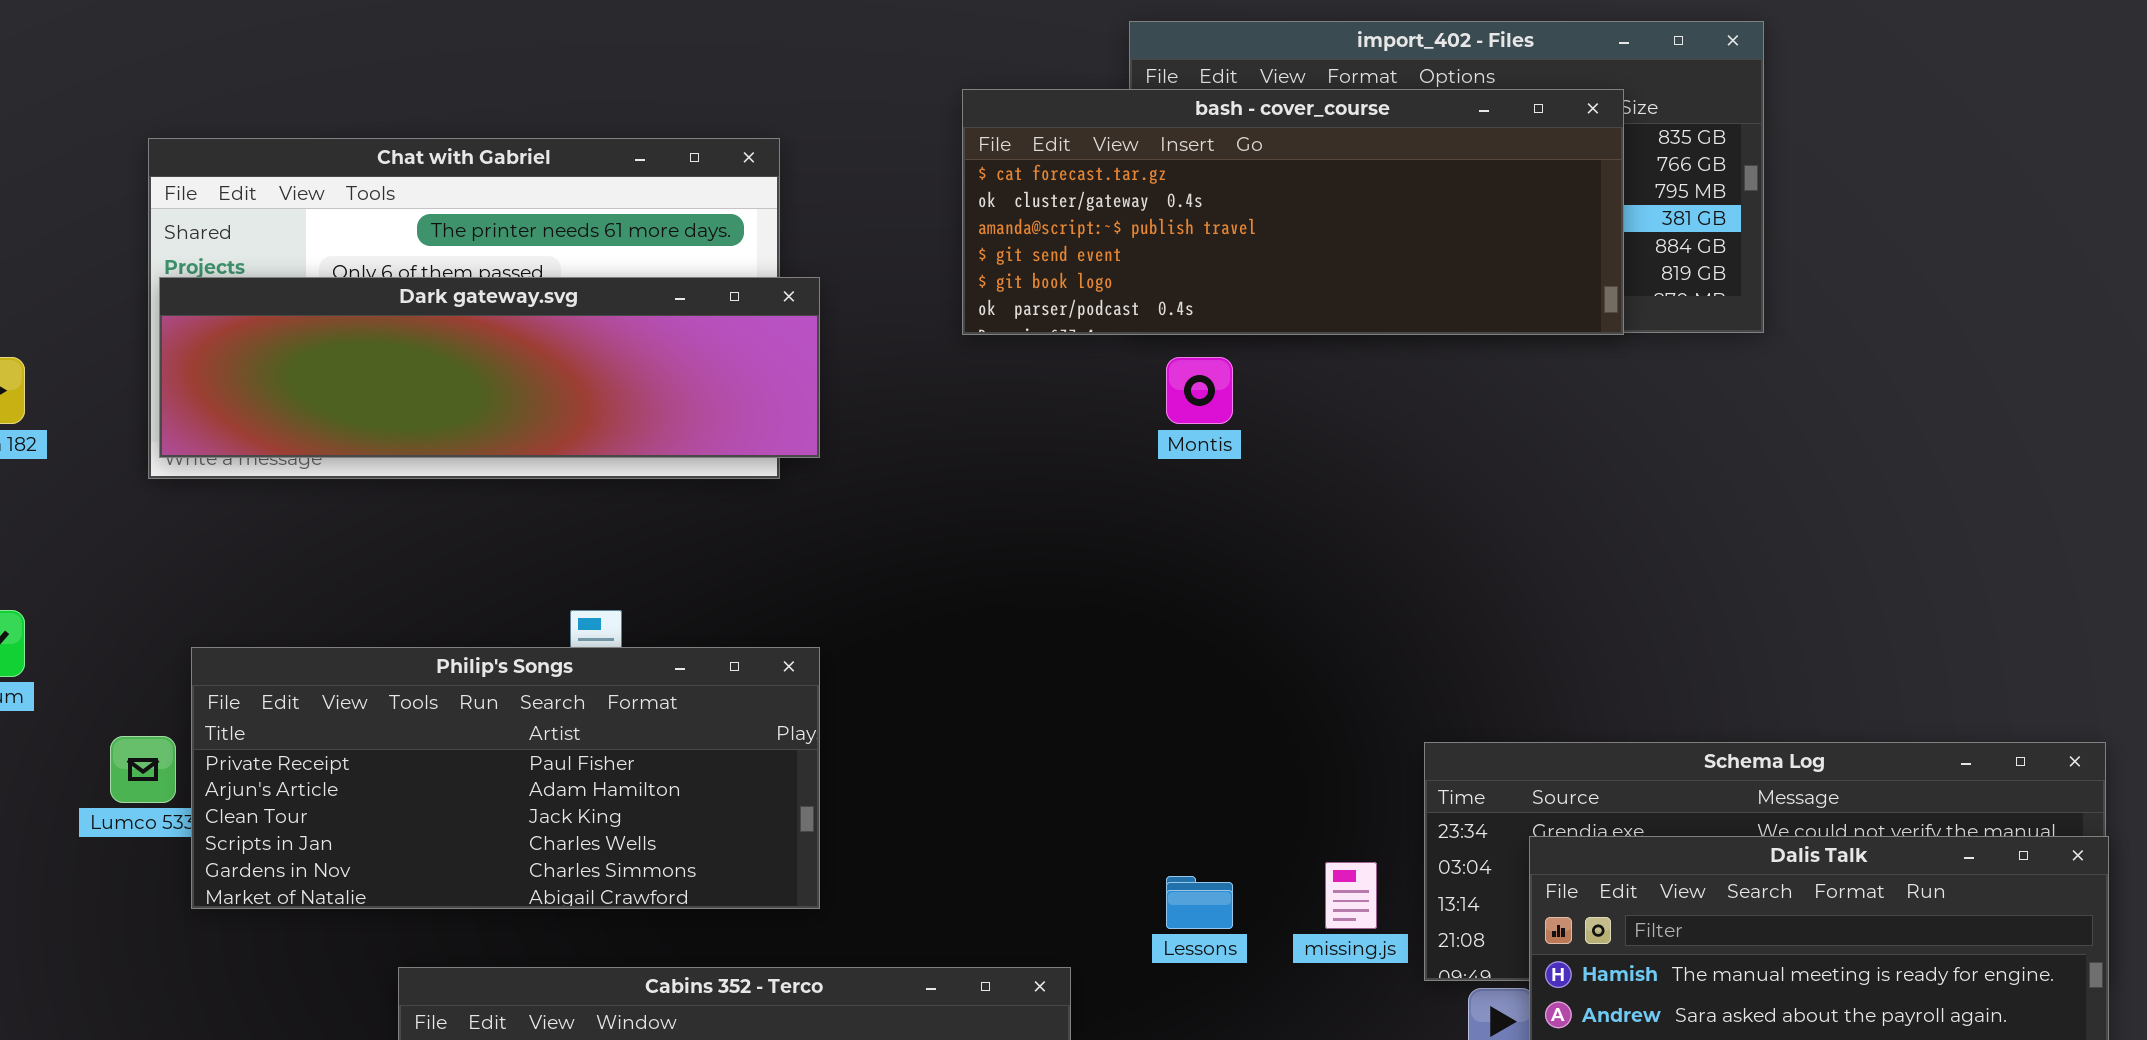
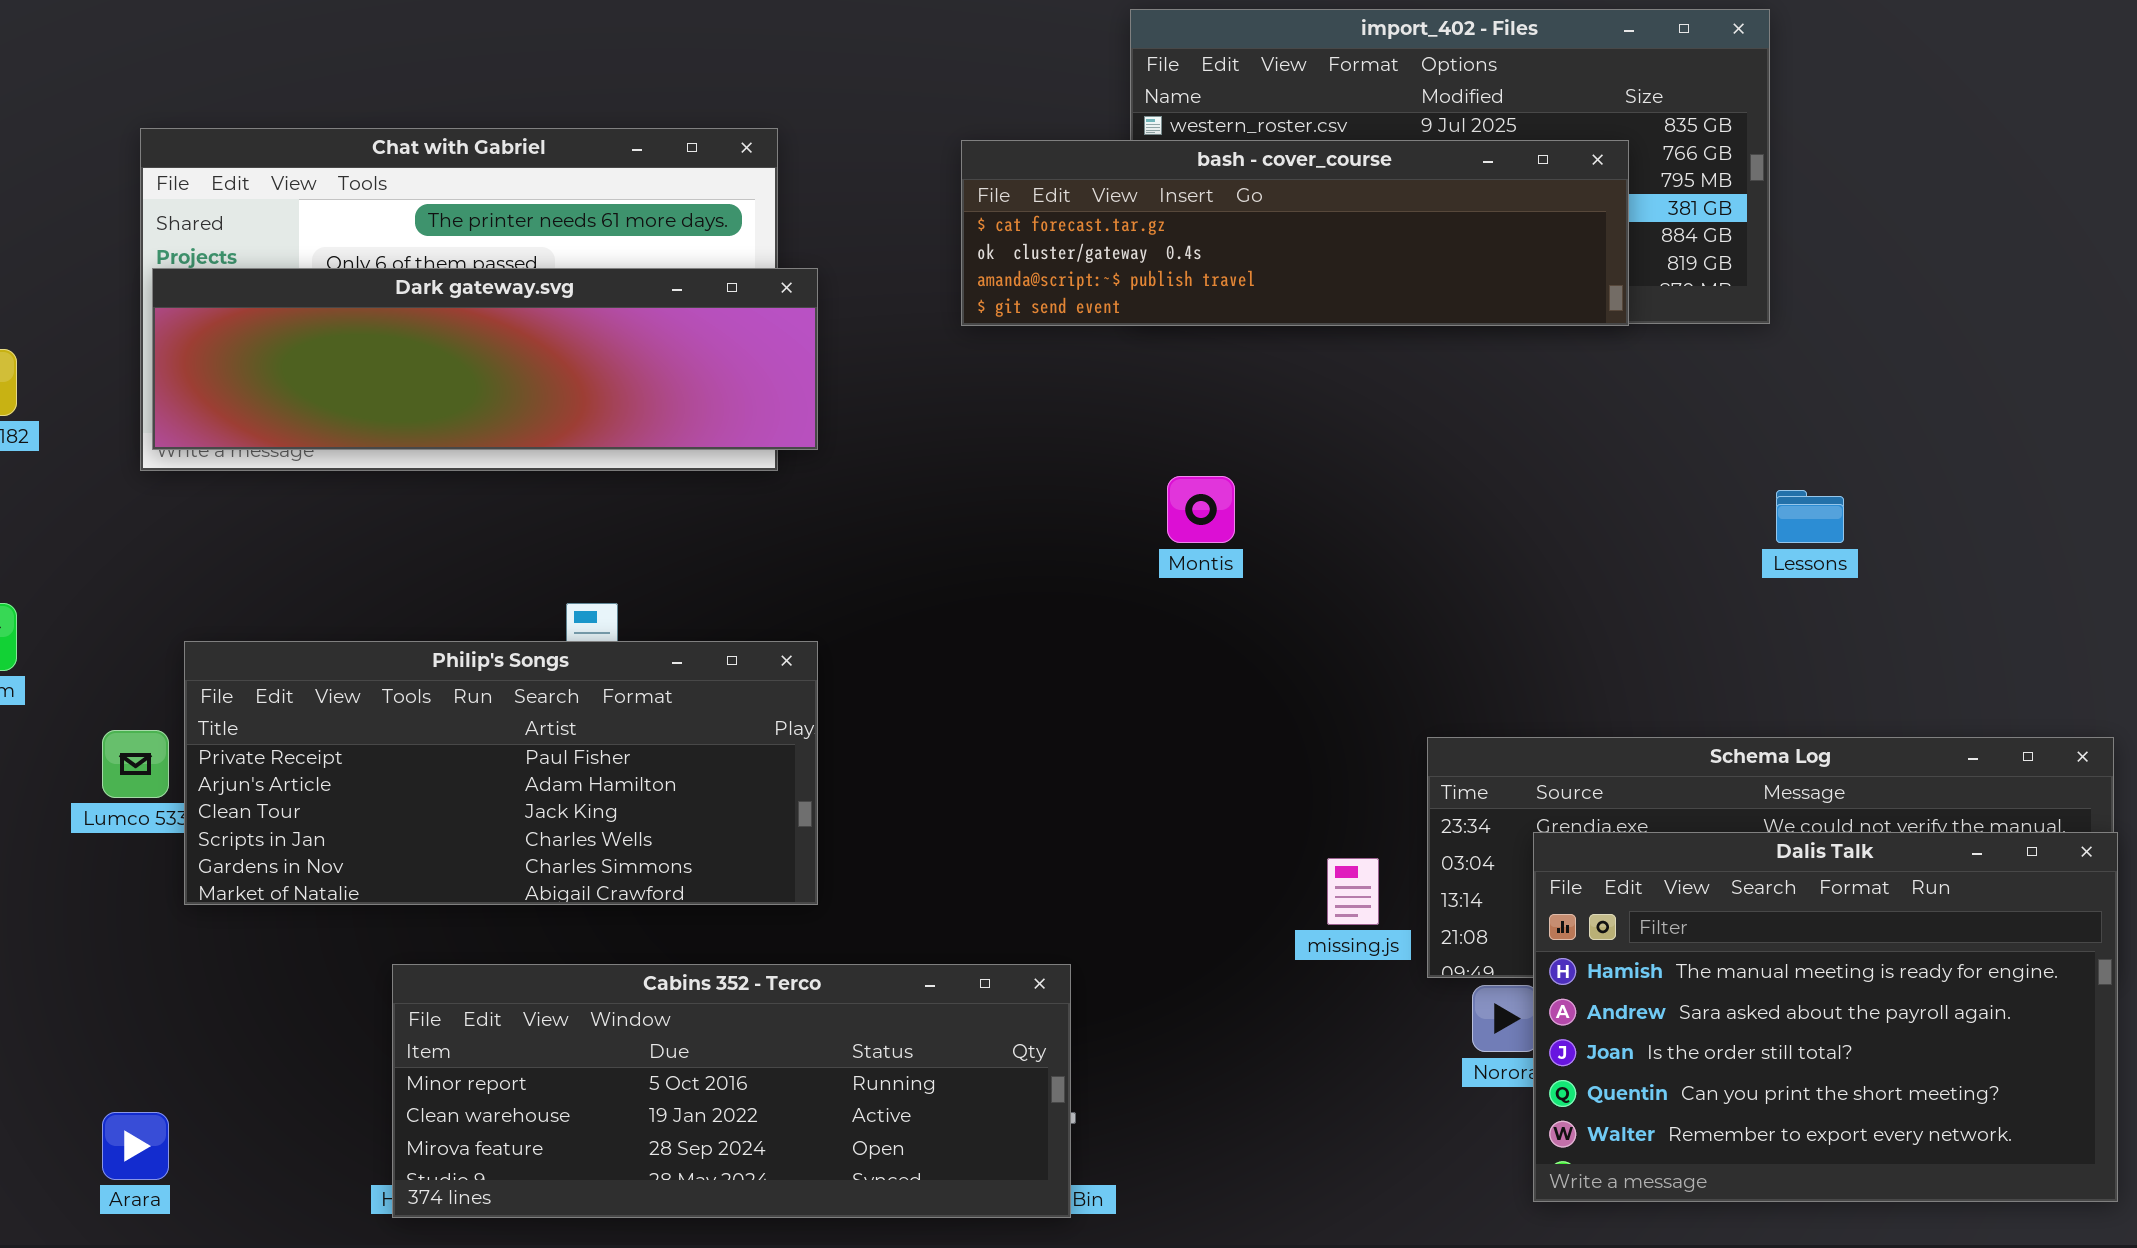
bash - cover_course: [962,89,1624,335] -> [961,140,1629,326], resized
Montis: [1166,357,1233,424] -> [1167,476,1235,543], moved
Lessons: [1166,876,1233,929] -> [1776,490,1844,543], moved

